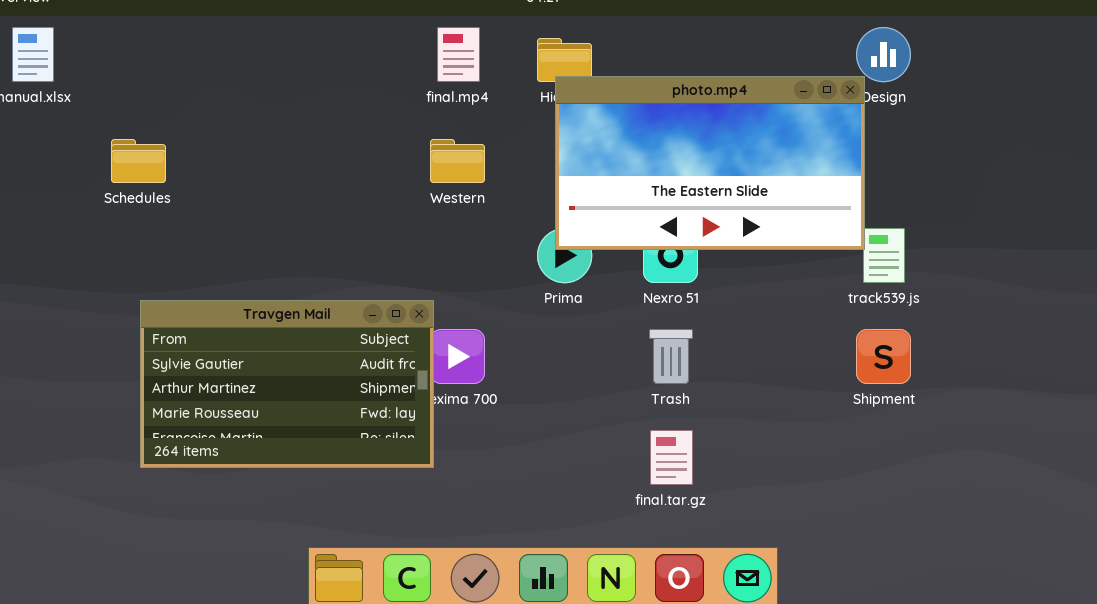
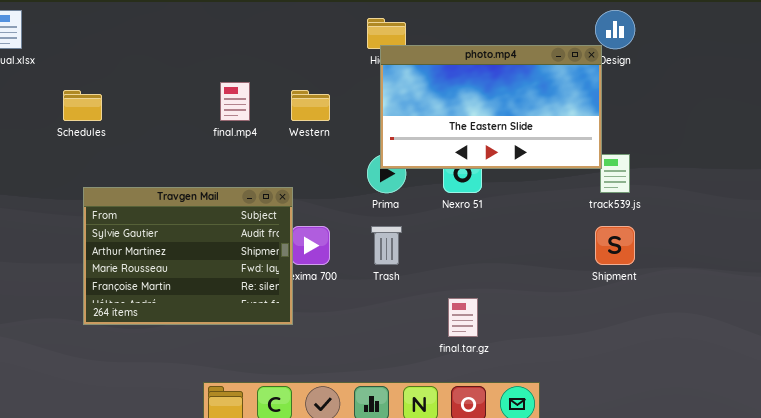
final.mp4: [437,27,480,82] -> [220,82,250,121], moved
Travgen Mail: [140,300,434,468] -> [83,187,293,325], resized
Trash: [649,329,693,384] -> [371,226,402,265], moved

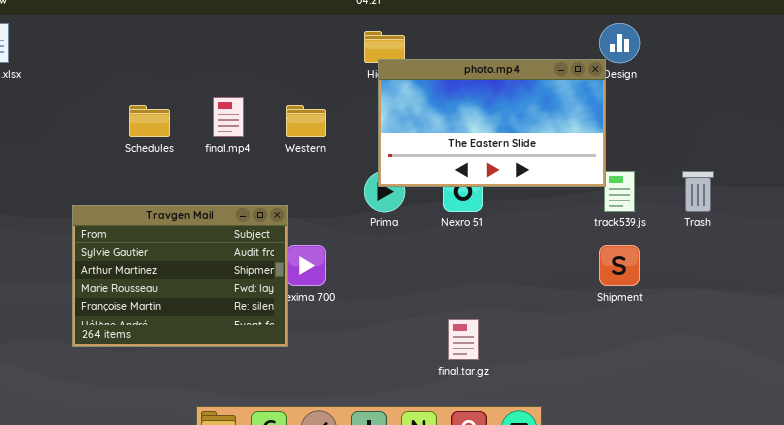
Schedules: [63,90,102,121] -> [129,105,170,137], moved
Trash: [371,226,402,265] -> [682,171,714,212], moved

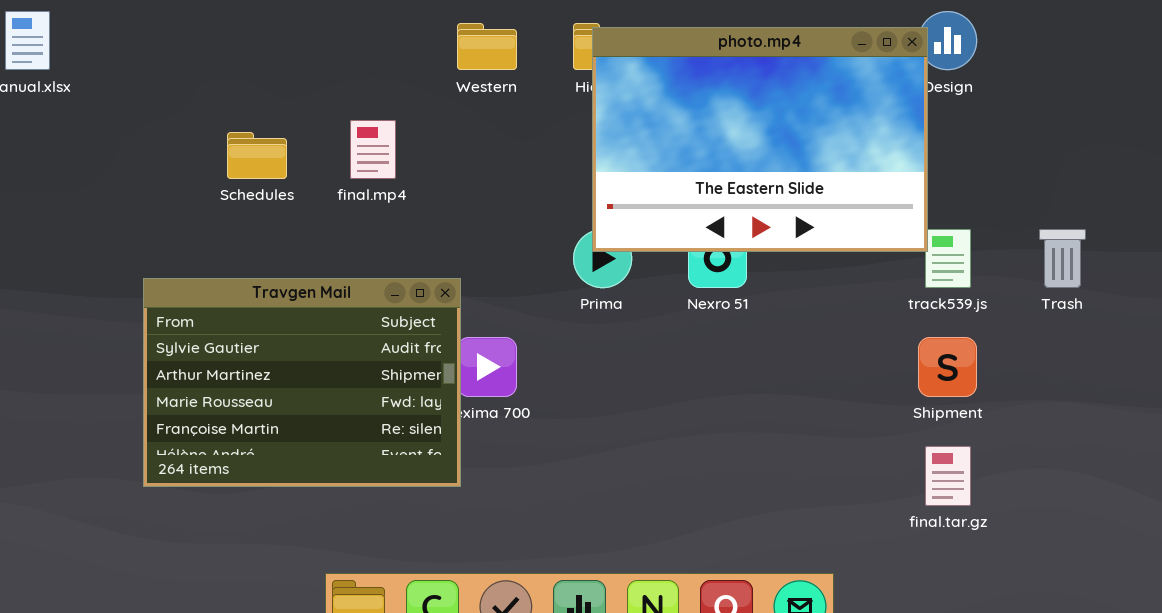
photo.mp4: [378,59,606,187] -> [592,27,928,252], resized
Western: [286,105,326,137] -> [457,23,517,70], moved
final.tar.gz: [448,319,479,360] -> [925,446,971,506], moved

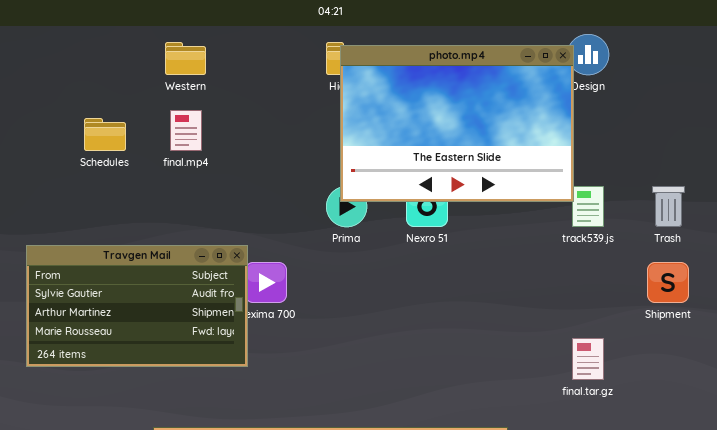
Western: [457,23,517,70] -> [165,42,206,75], moved
Travgen Mail: [143,278,461,487] -> [26,245,248,367], resized
Shipment: [918,337,977,397] -> [647,262,689,303], moved

